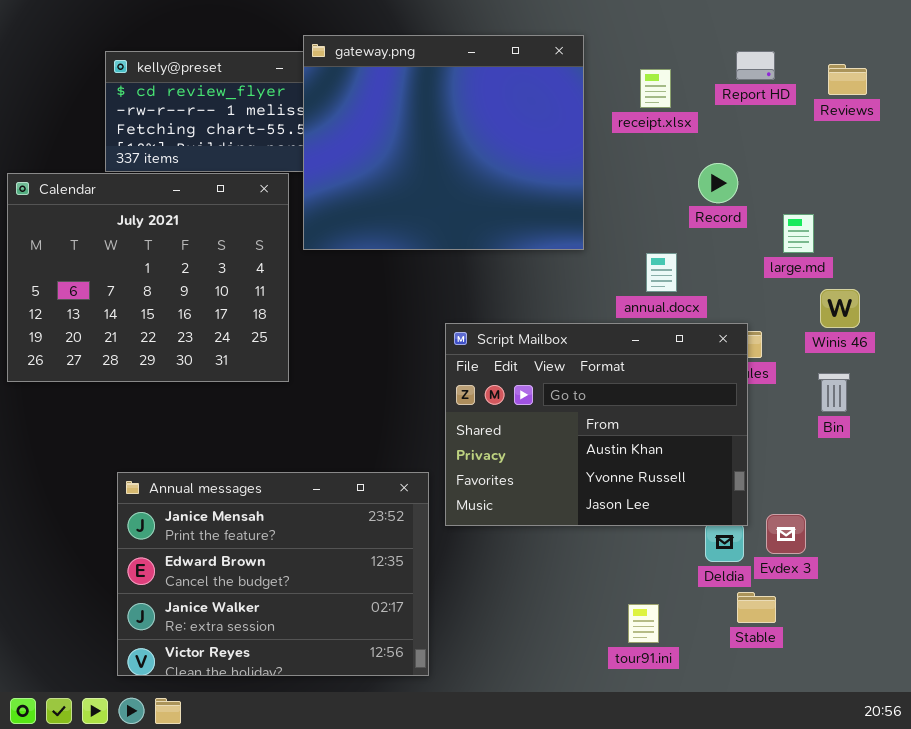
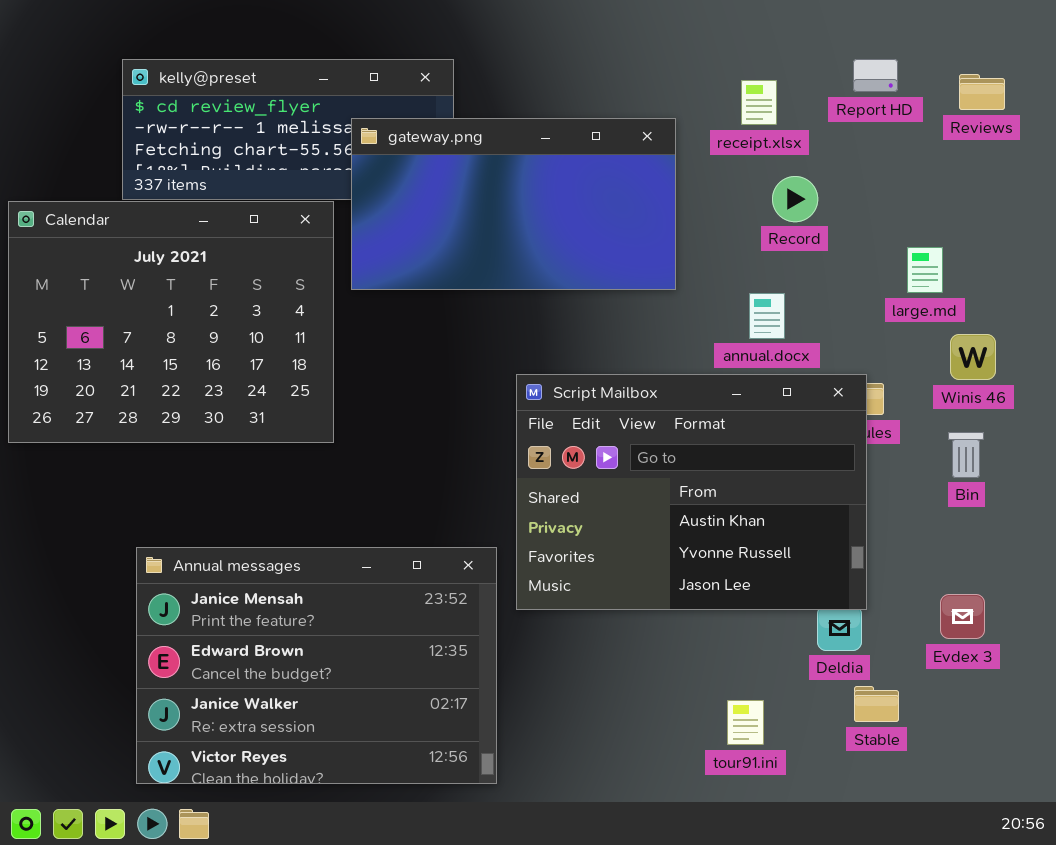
gateway.png: [303,35,584,250] -> [351,118,676,290], resized
Record: [698,163,738,203] -> [772,176,818,222], moved
Evdex 3: [766,514,806,554] -> [940,594,985,639], moved

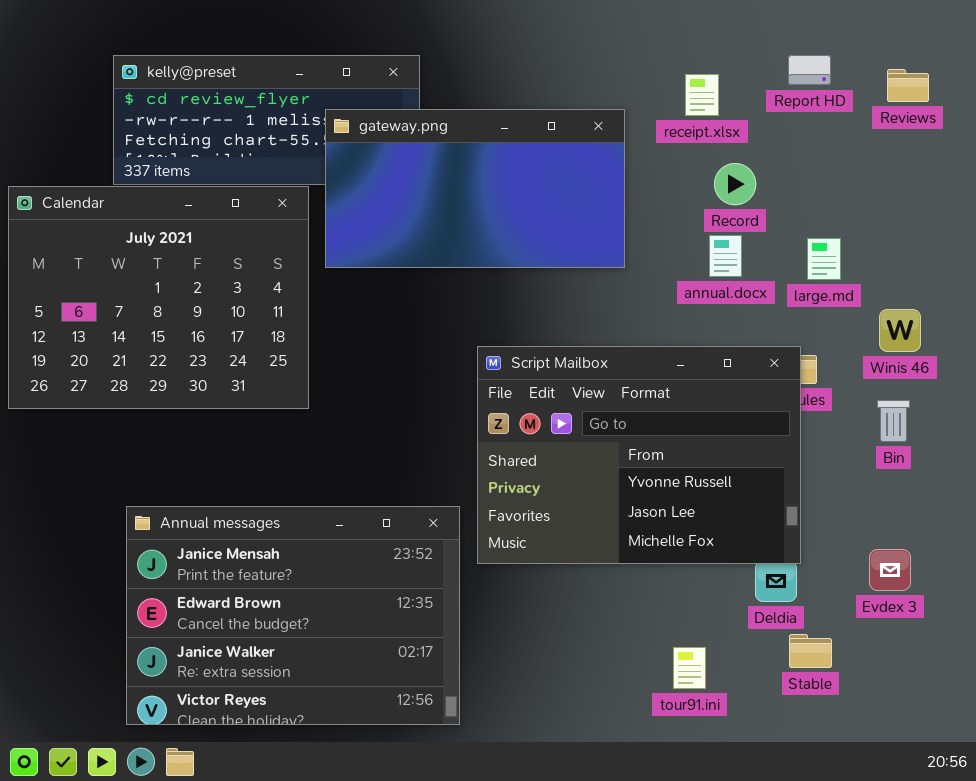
large.md: [907,247,943,293] -> [807,238,841,280], moved
annual.docx: [749,293,785,339] -> [709,235,742,277], moved
Script Mailbox: [516,374,867,610] -> [477,346,801,564], scrolled down 1 row

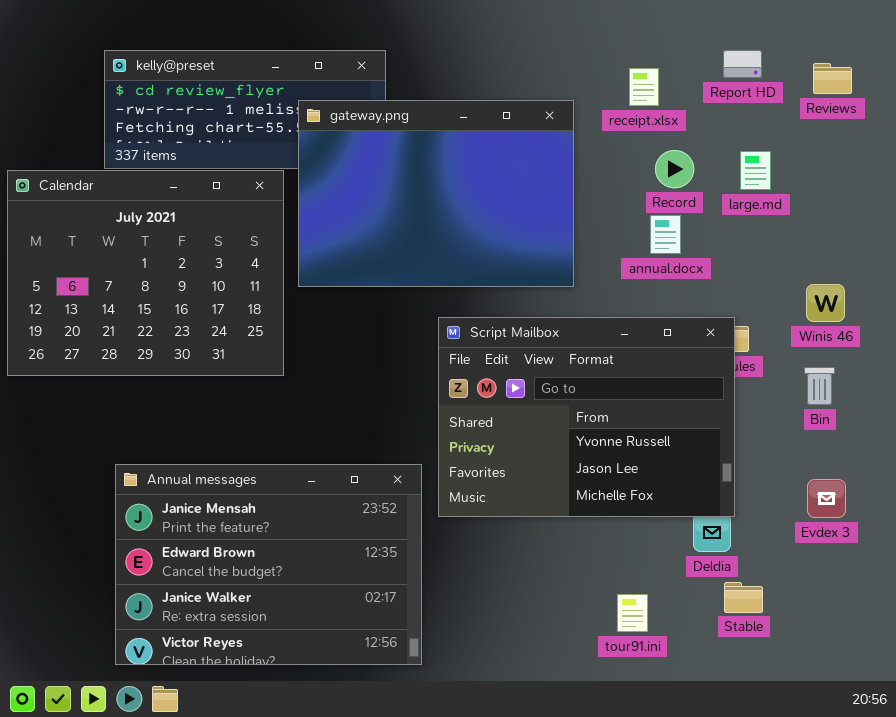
gateway.png: [325,109,625,268] -> [298,100,574,287], resized
large.md: [807,238,841,280] -> [740,151,771,190], moved
Evdex 3: [869,549,911,591] -> [807,479,846,518], moved

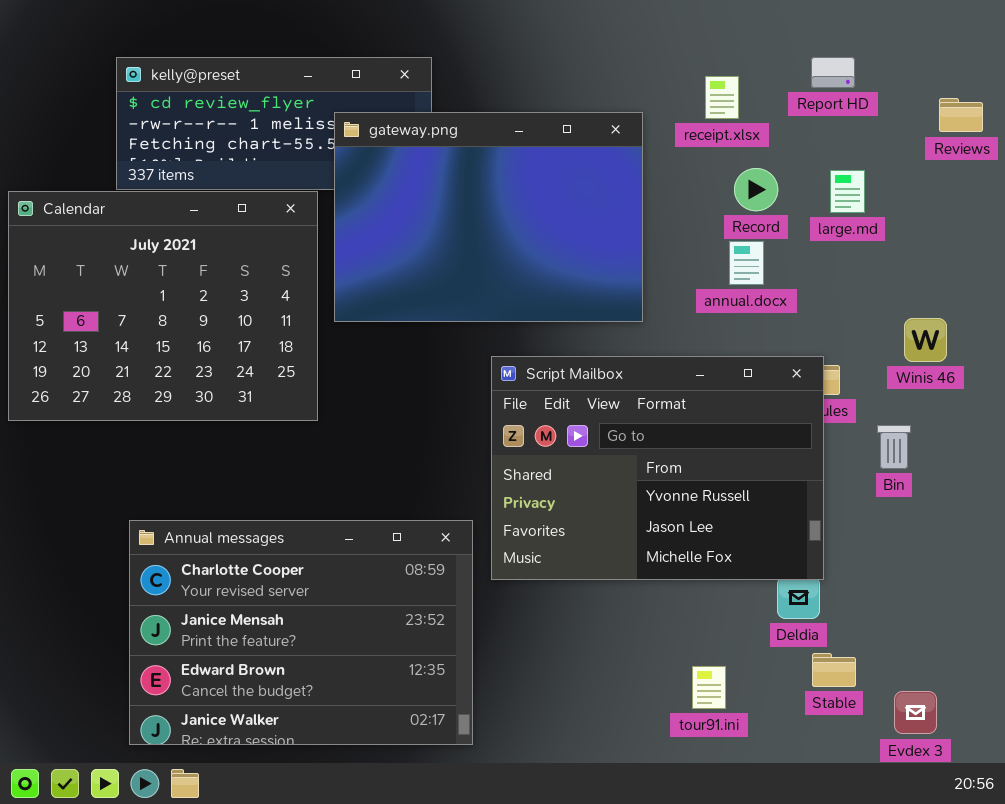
Reviews: [813,63,852,94] -> [939,98,983,132], moved
Bin: [804,367,835,405] -> [877,425,911,469], moved
Annual messages: [115,464,422,665] -> [129,520,473,745], scrolled up 1 row
Evdex 3: [807,479,846,518] -> [894,691,937,734], moved

